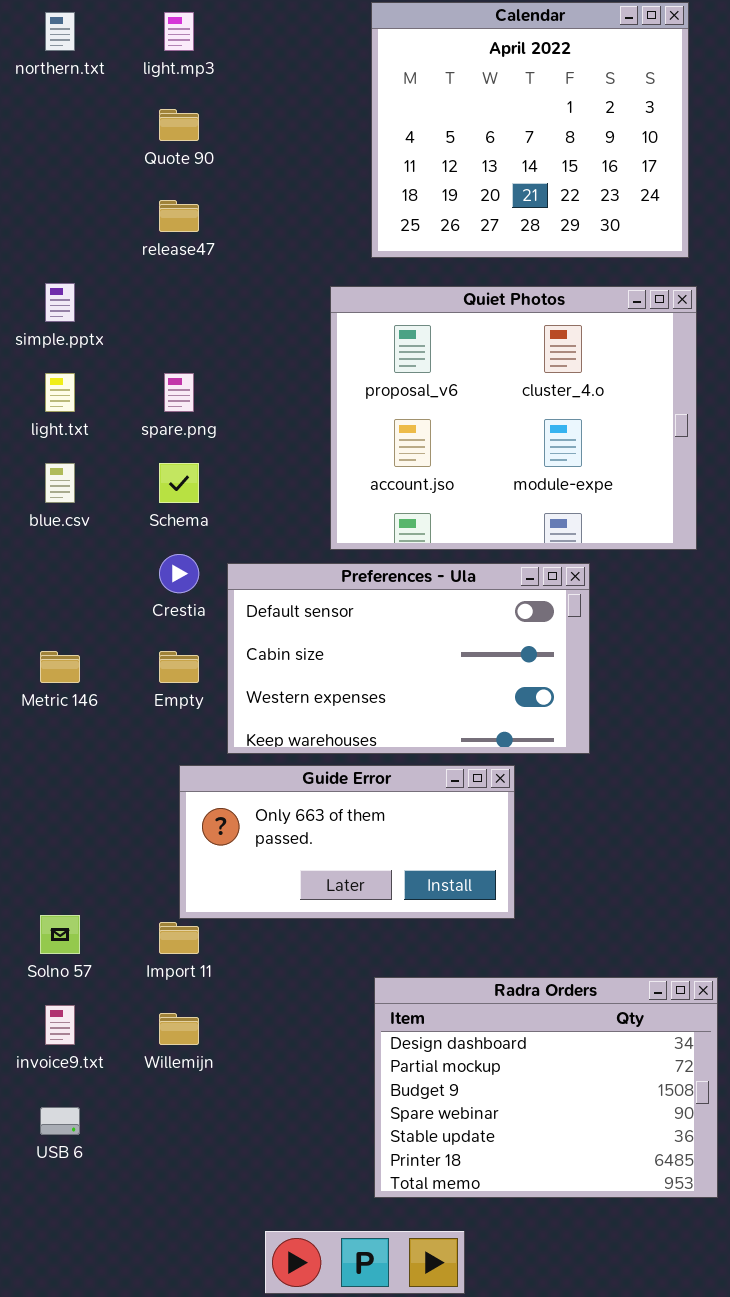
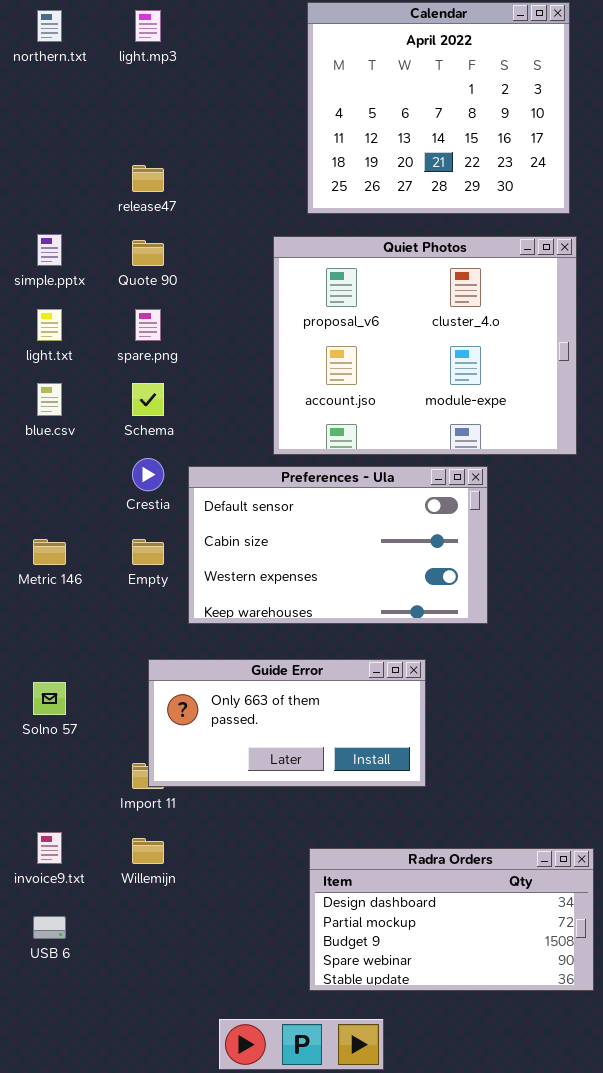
Quote 90: [159,109,199,141] -> [132,240,164,266], moved
Guide Error: [179,765,515,919] -> [148,659,426,787], moved
Solno 57: [40,915,80,954] -> [33,682,66,715], moved
Radra Orders: [374,977,718,1198] -> [309,848,594,991], resized

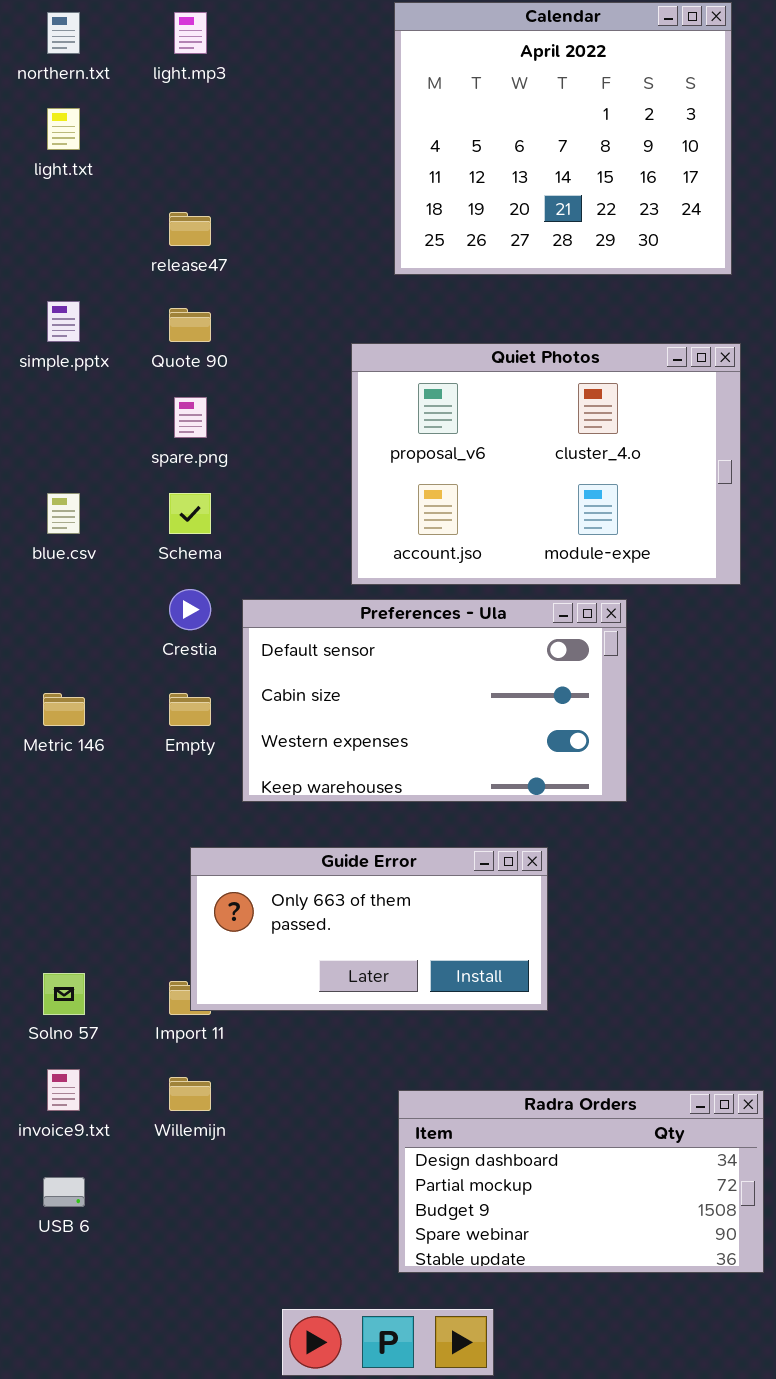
Quiet Photos: [273,236,577,455] -> [351,343,741,585], resized
light.txt: [37,309,62,341] -> [47,108,80,150], moved
Solno 57: [33,682,66,715] -> [43,973,85,1015], moved

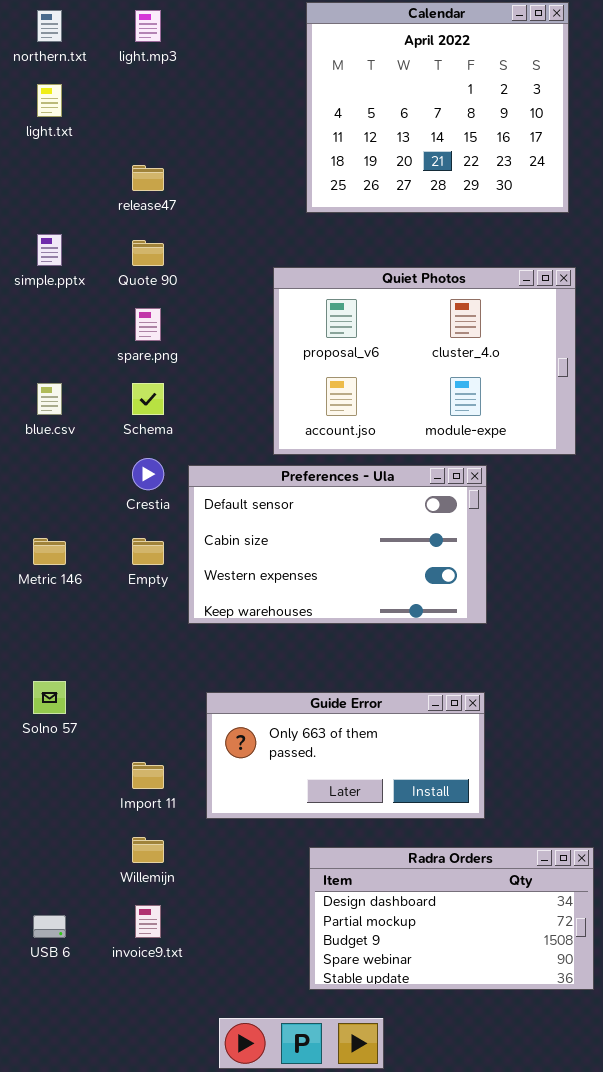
Guide Error: [190,847,548,1011] -> [206,692,485,819], moved
Solno 57: [43,973,85,1015] -> [33,681,66,714], moved
invoice9.txt: [47,1069,80,1111] -> [135,905,161,938], moved

